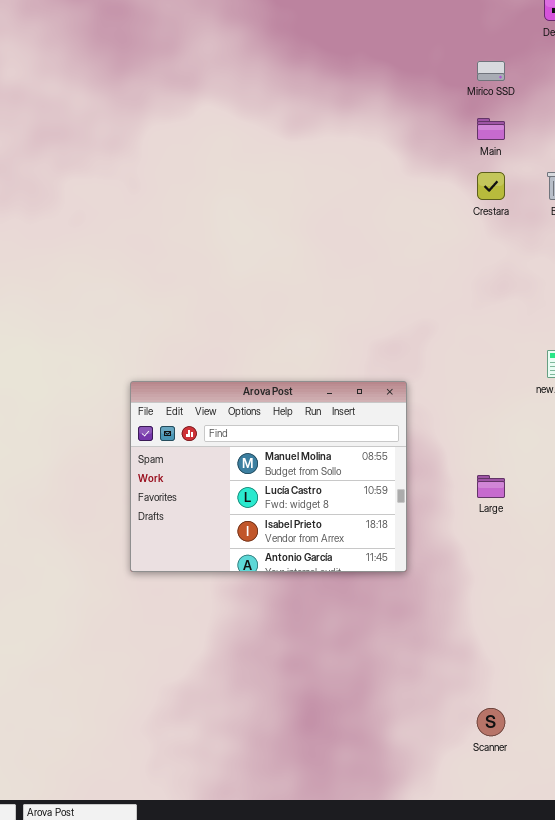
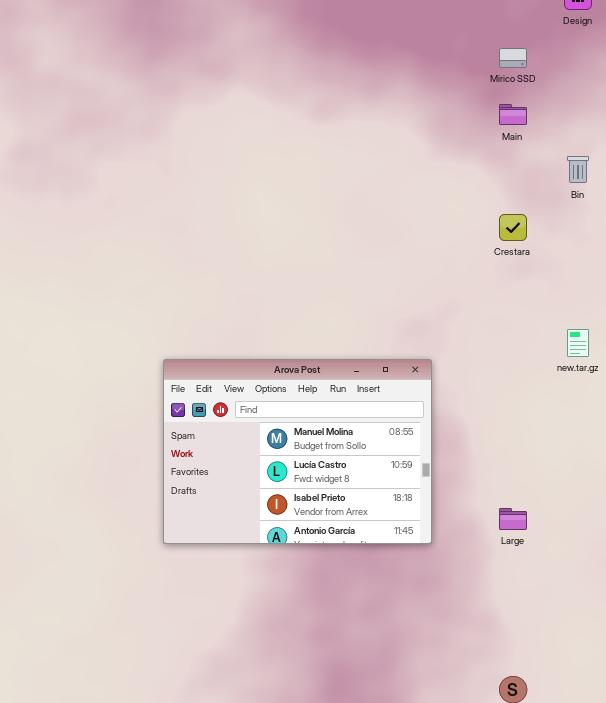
Crestara: [477,172,505,200] -> [499,214,527,241], moved
Large: [477,475,505,498] -> [499,508,527,530], moved

